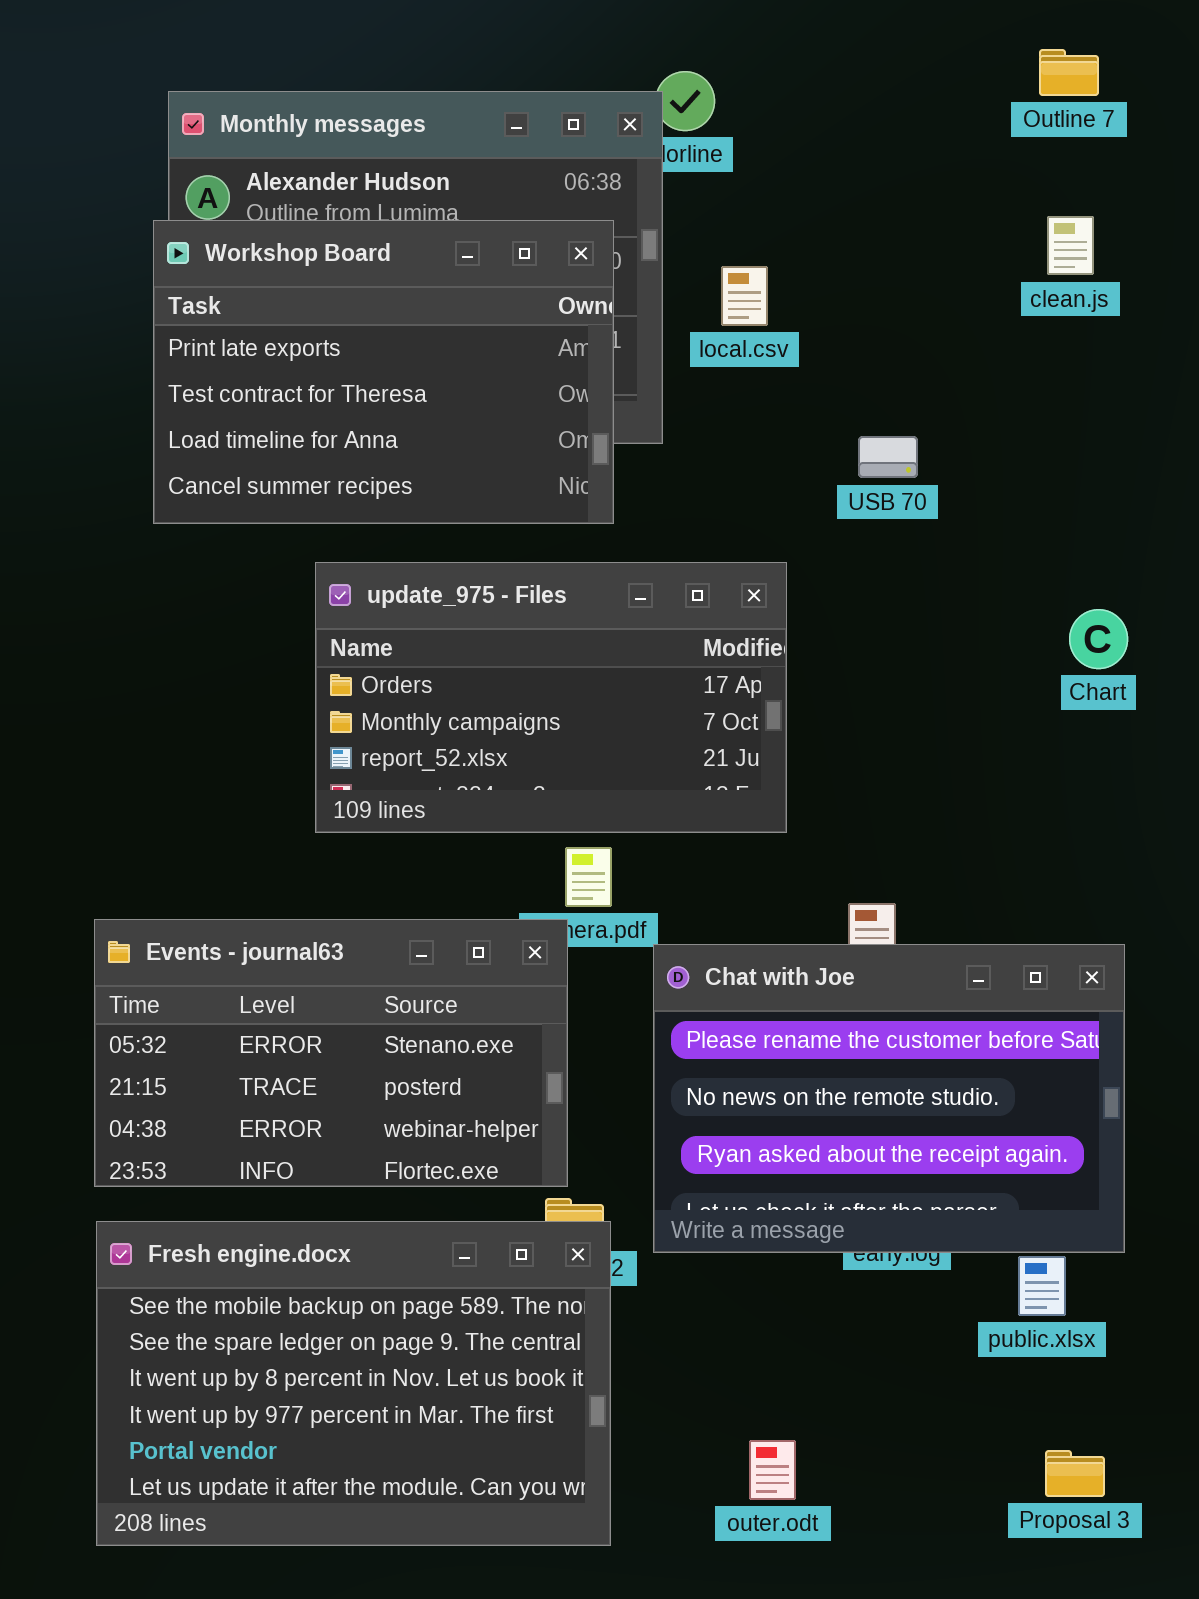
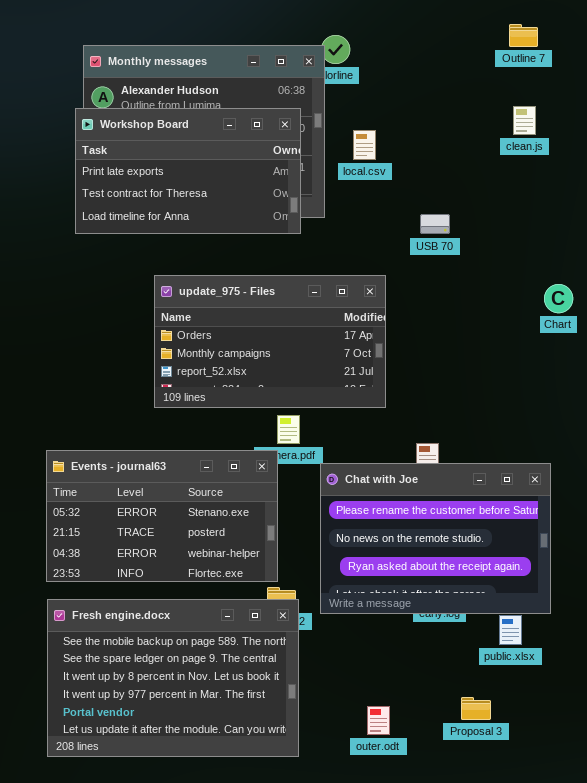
Workshop Board: [153,220,614,524] -> [75,108,301,234], resized
Chart: [1069,609,1128,669] -> [544,284,573,313], moved
Proposal 3: [1045,1450,1105,1497] -> [461,697,491,720], moved

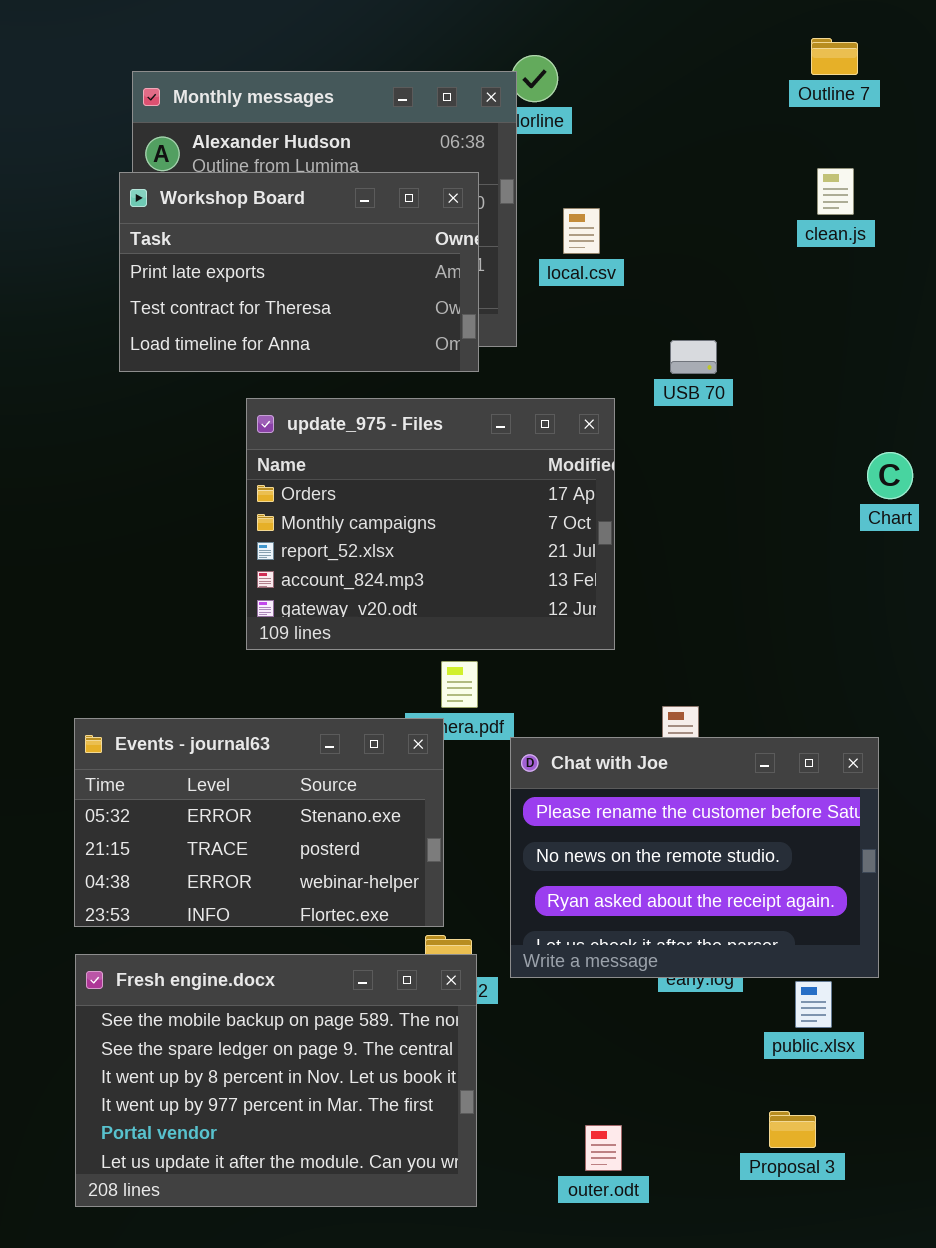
update_975 - Files: [154,275,386,408] -> [246,398,615,650], resized
Proposal 3: [461,697,491,720] -> [769,1111,816,1148], moved

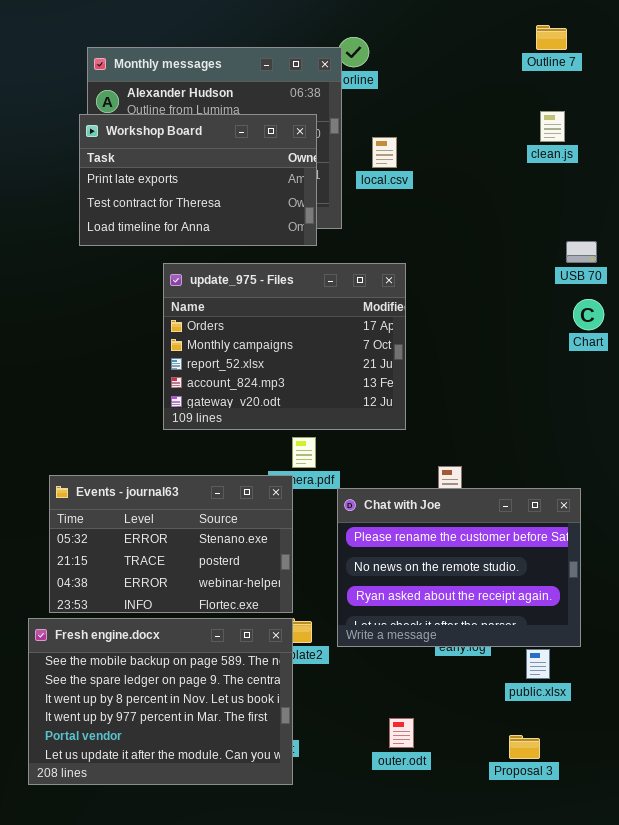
USB 70: [670,340,717,374] -> [566,241,597,263], moved
Fresh engine.docx: [75,954,477,1207] -> [28,618,293,785], moved
outer.odt: [585,1125,622,1171] -> [389,718,414,748], moved

